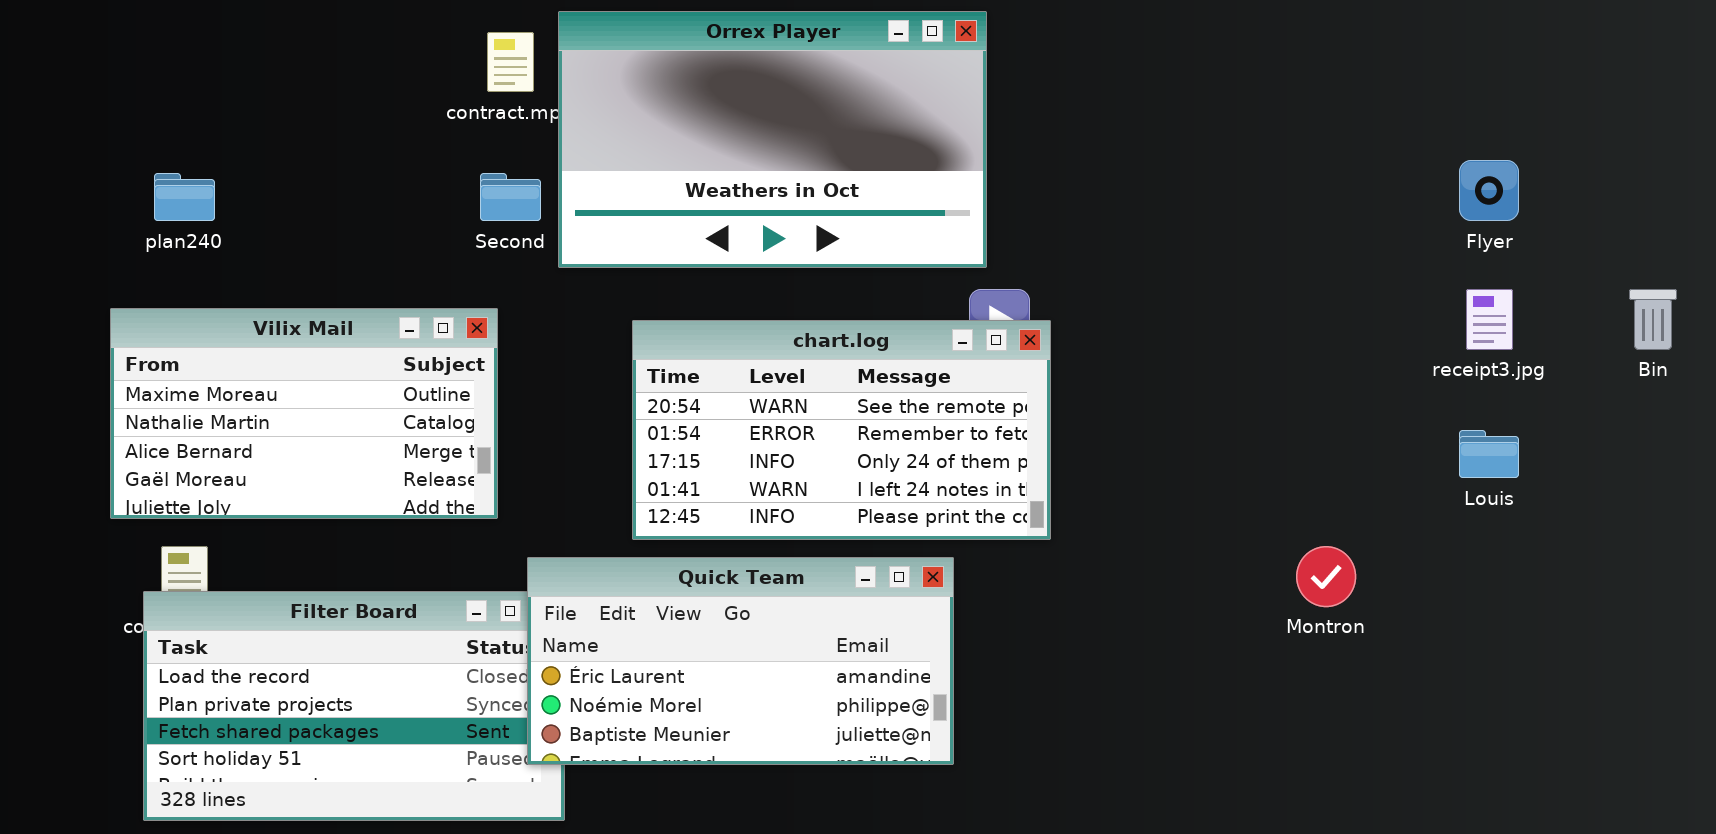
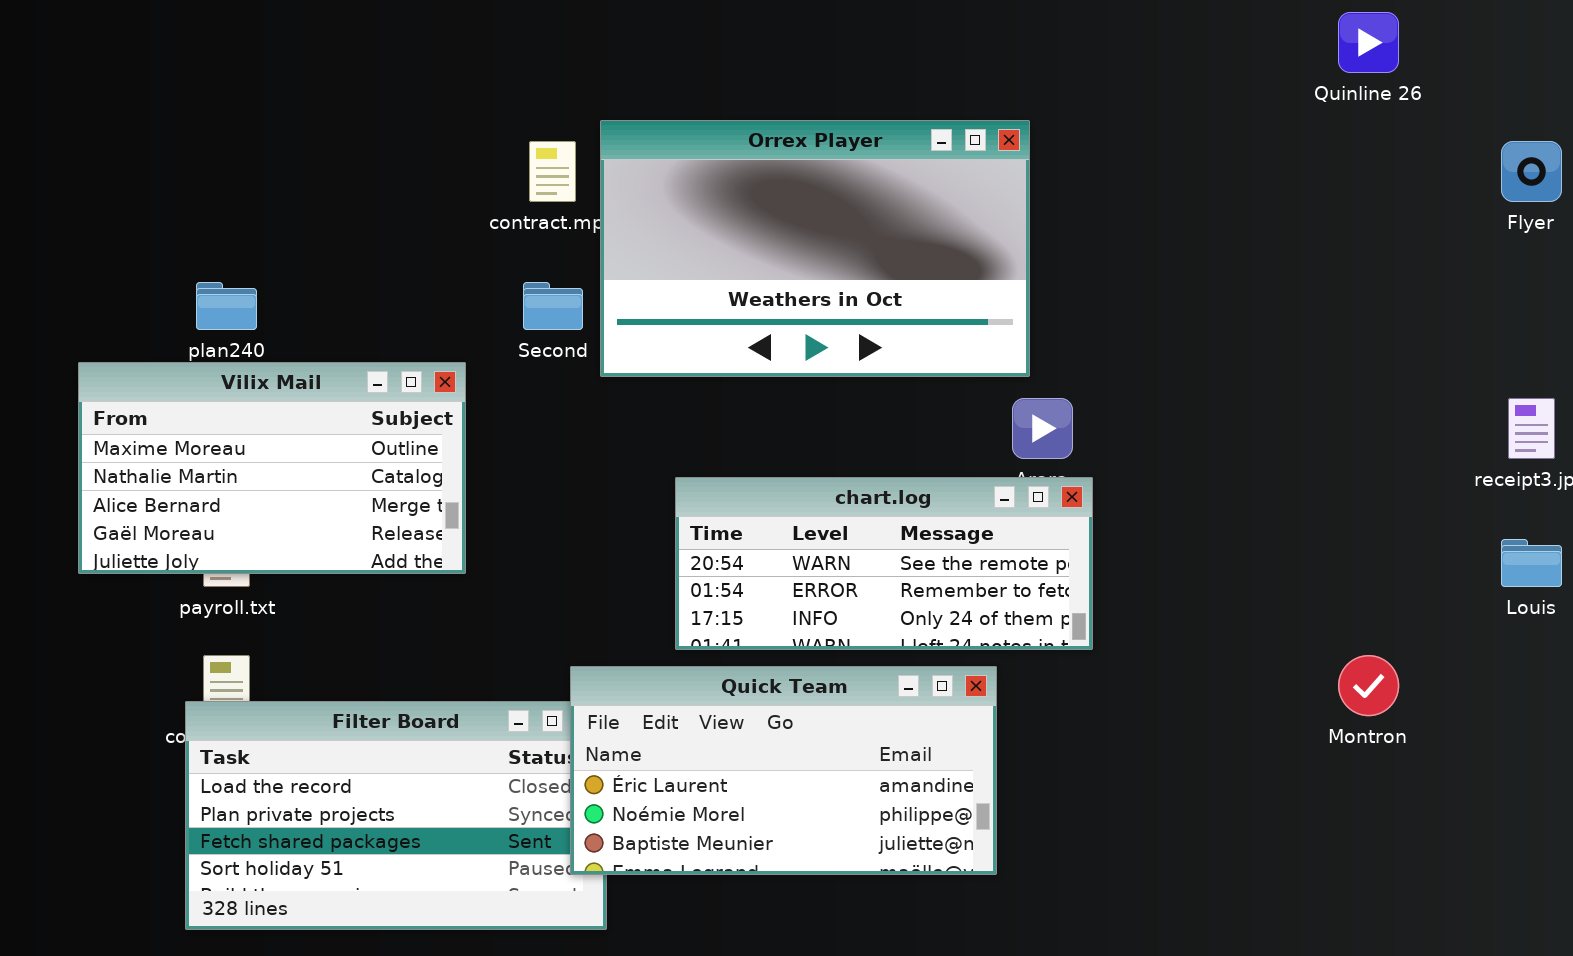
Flyer: [1459,160,1519,221] -> [1501,141,1562,202], moved
Vilix Mail: [110,308,498,519] -> [78,362,466,574], moved
chart.log: [632,320,1051,540] -> [675,477,1093,650], resized

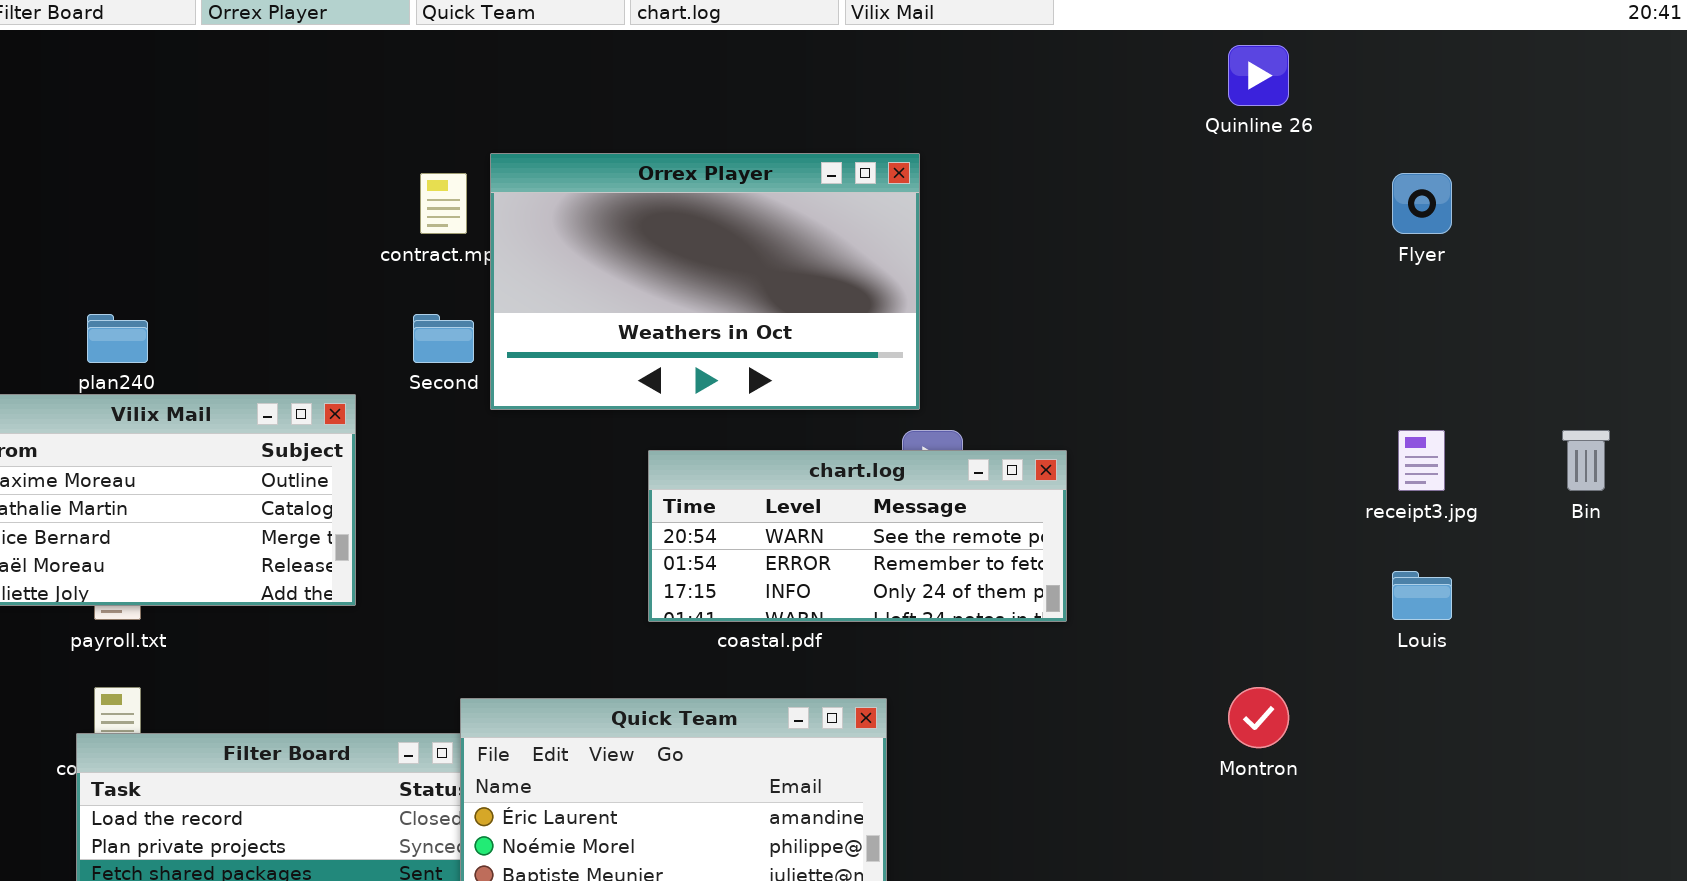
chart.log: [675,477,1093,650] -> [648,450,1067,622], moved

